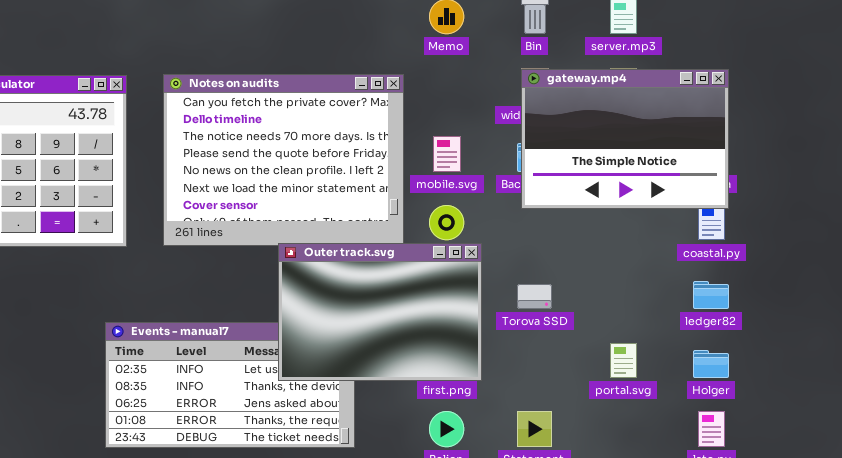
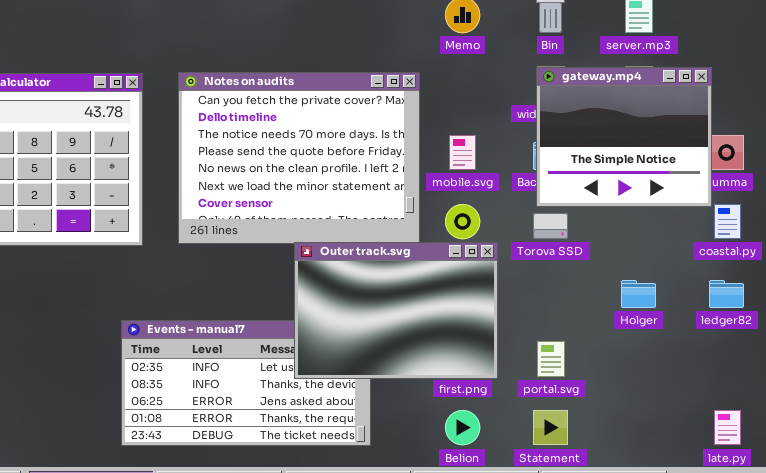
gateway.mp4: [521,69,729,209] -> [536,67,712,207], resized
Torova SSD: [517,284,552,309] -> [533,213,568,239], moved
portal.svg: [610,343,637,378] -> [537,341,565,377], moved
Holger: [693,350,729,378] -> [621,280,656,308], moved

